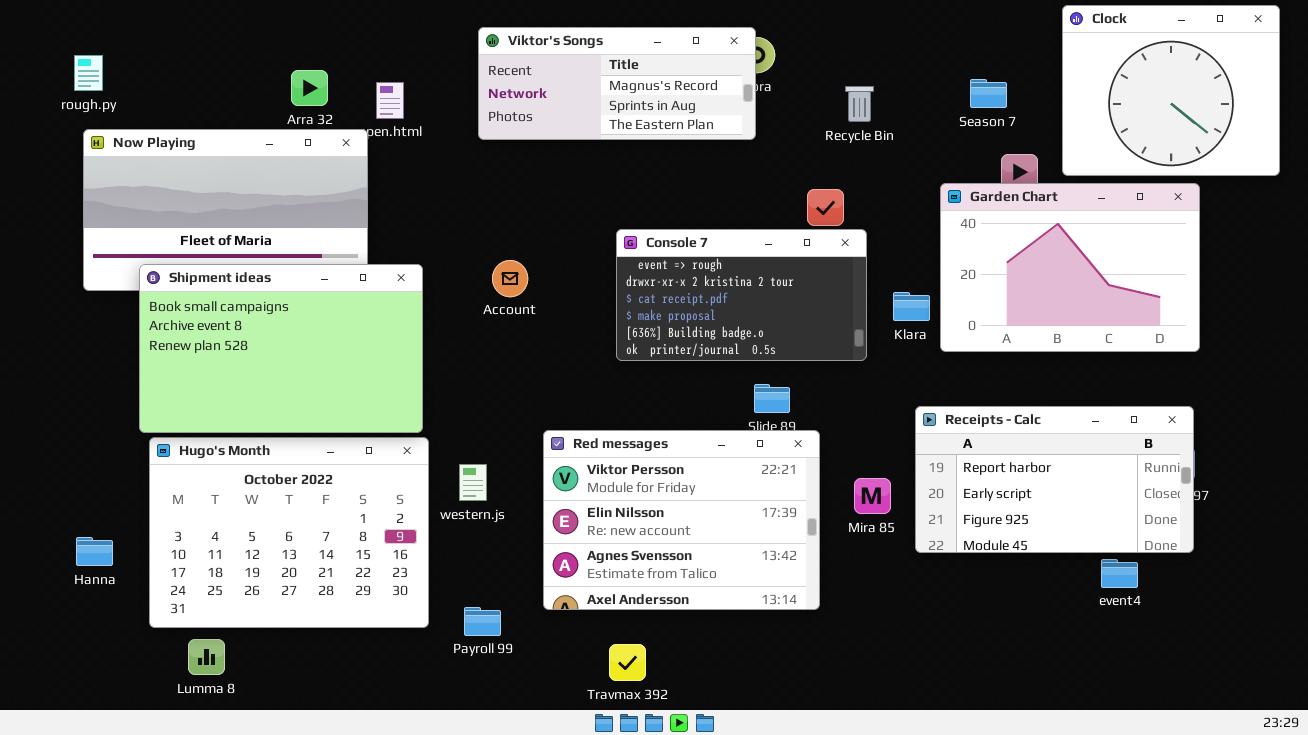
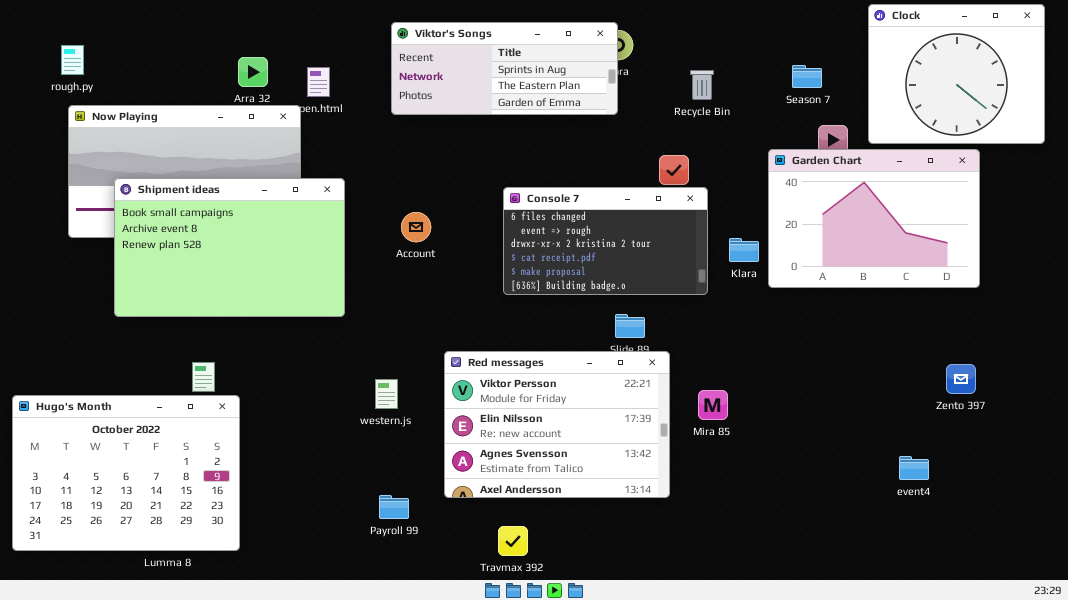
Viktor's Songs: [478,27,756,140] -> [391,22,618,115], scrolled down 1 row
Console 7: [616,229,867,361] -> [503,187,708,295], scrolled up 1 row
Shipment ideas: [139,264,423,433] -> [114,178,345,317], moved
Receipts - Calc: [915,406,1194,553] -> none, closed
Hugo's Month: [149,437,429,628] -> [12,395,240,551], moved

